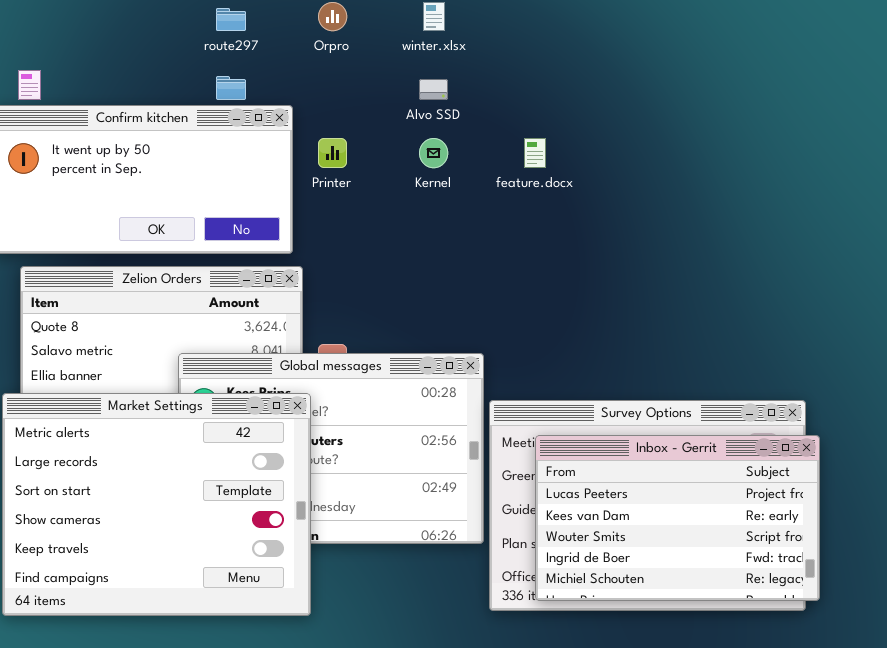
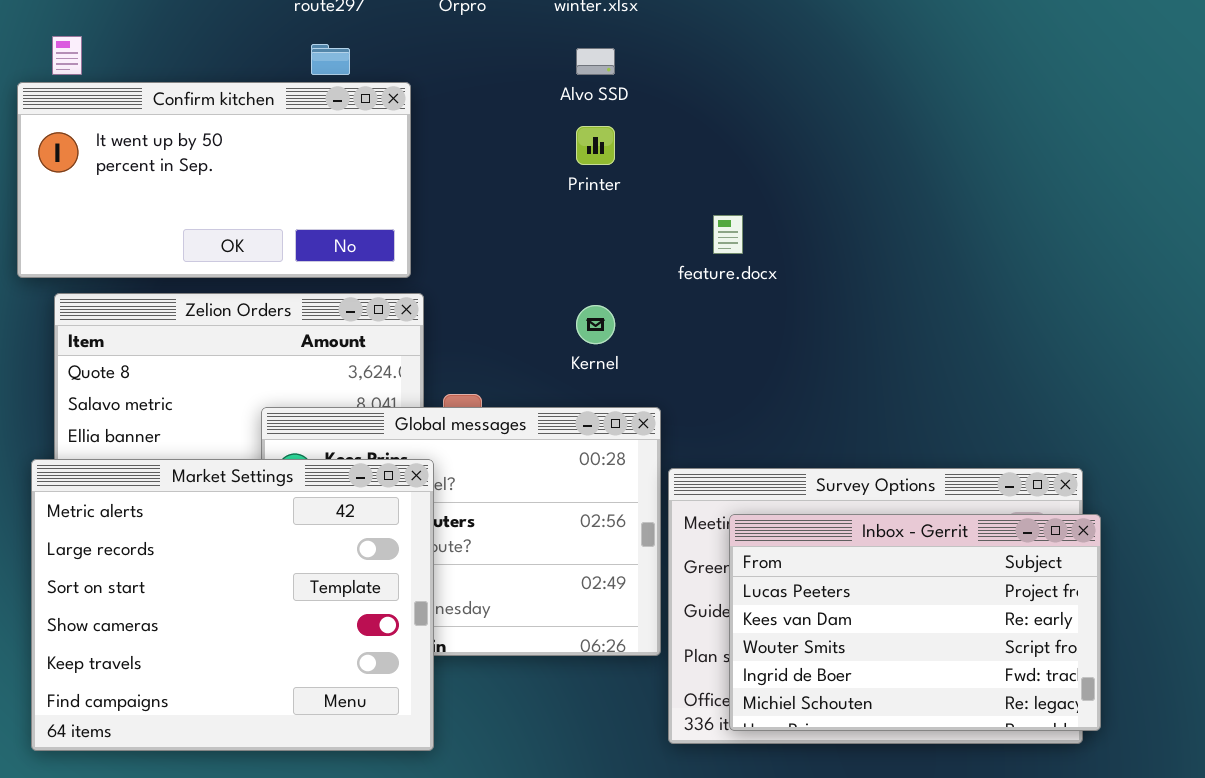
Printer: [318,138,347,168] -> [576,126,615,165], moved
Kernel: [419,138,448,168] -> [576,305,615,344], moved
feature.docx: [524,138,546,168] -> [713,215,743,254], moved

